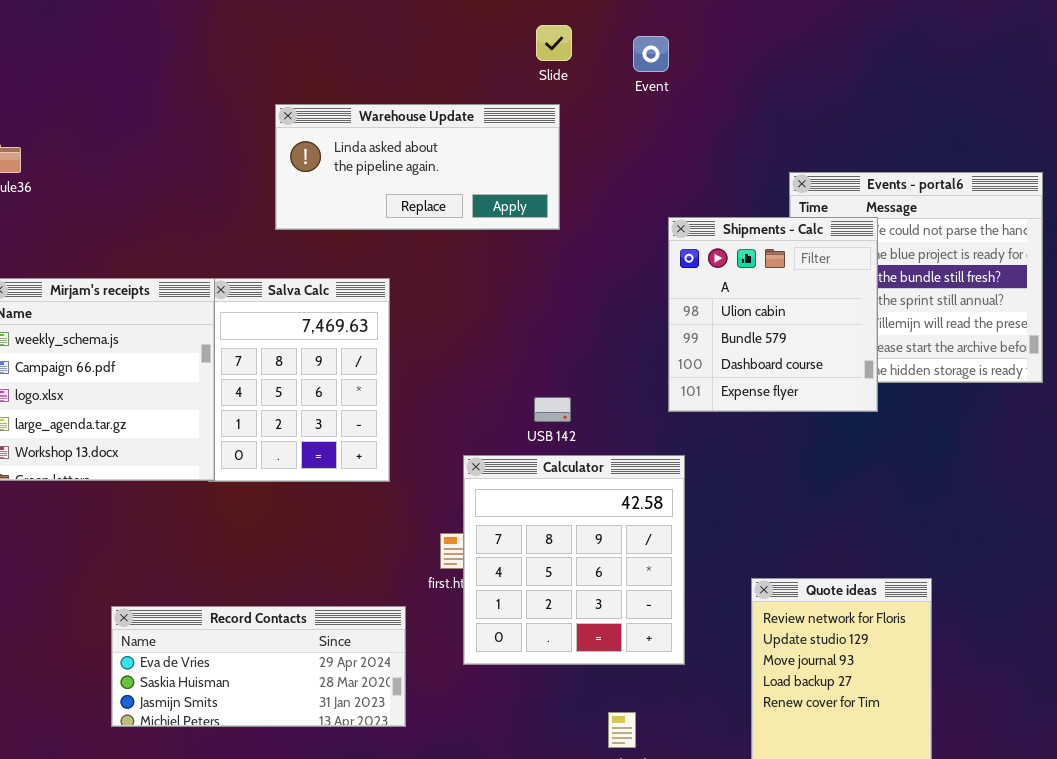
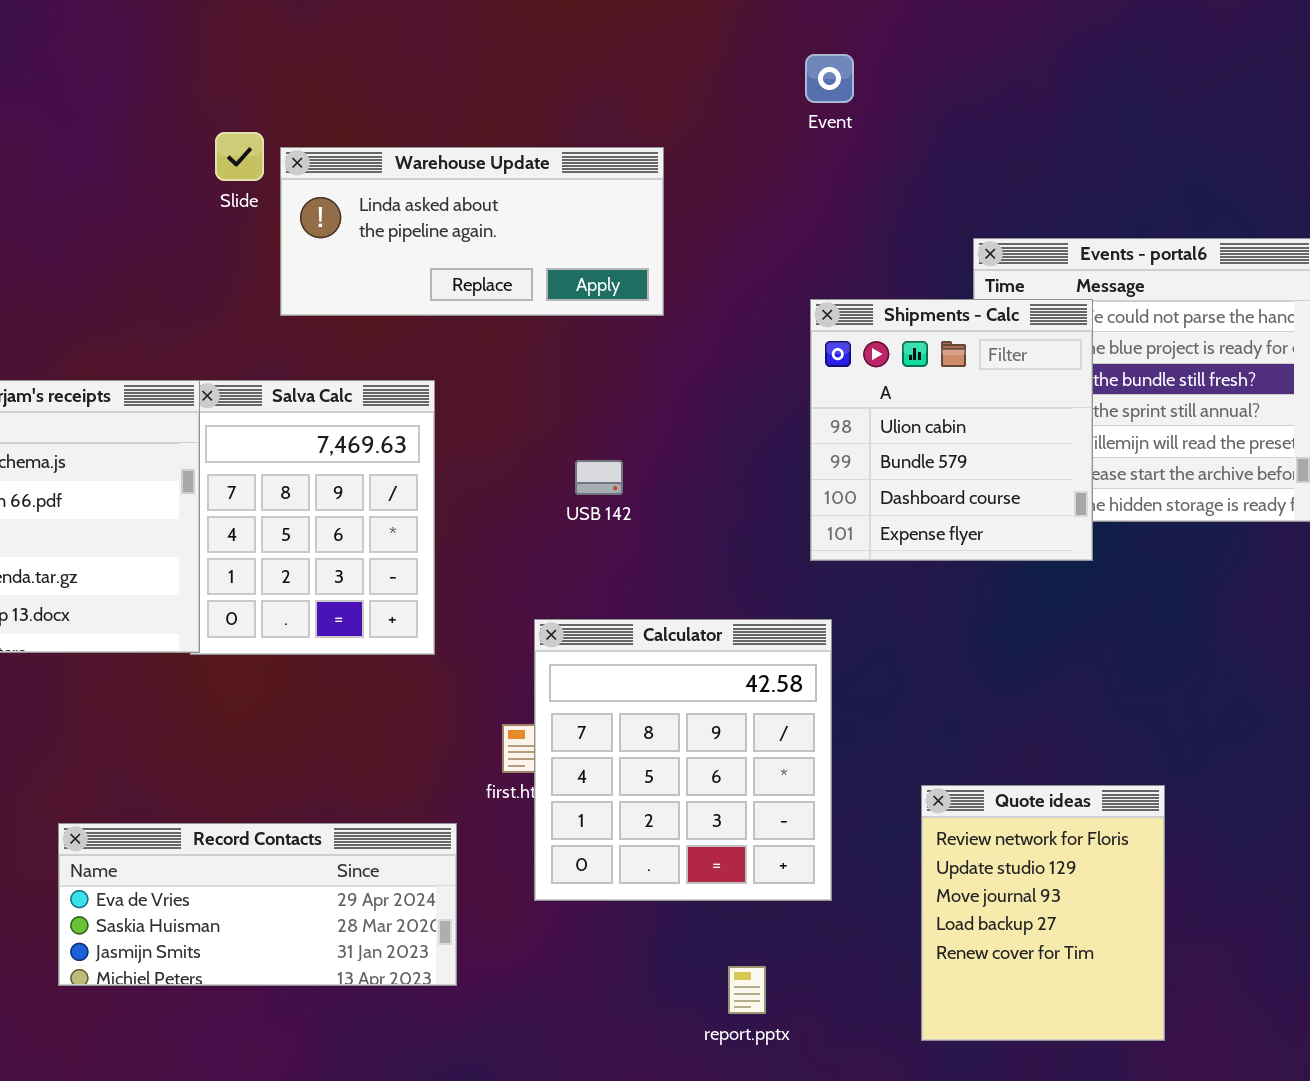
Slide: [536,25,572,61] -> [215,132,264,181], moved
Event: [633,36,669,72] -> [805,54,854,103], moved
USB 142: [534,397,571,422] -> [575,460,623,495], moved

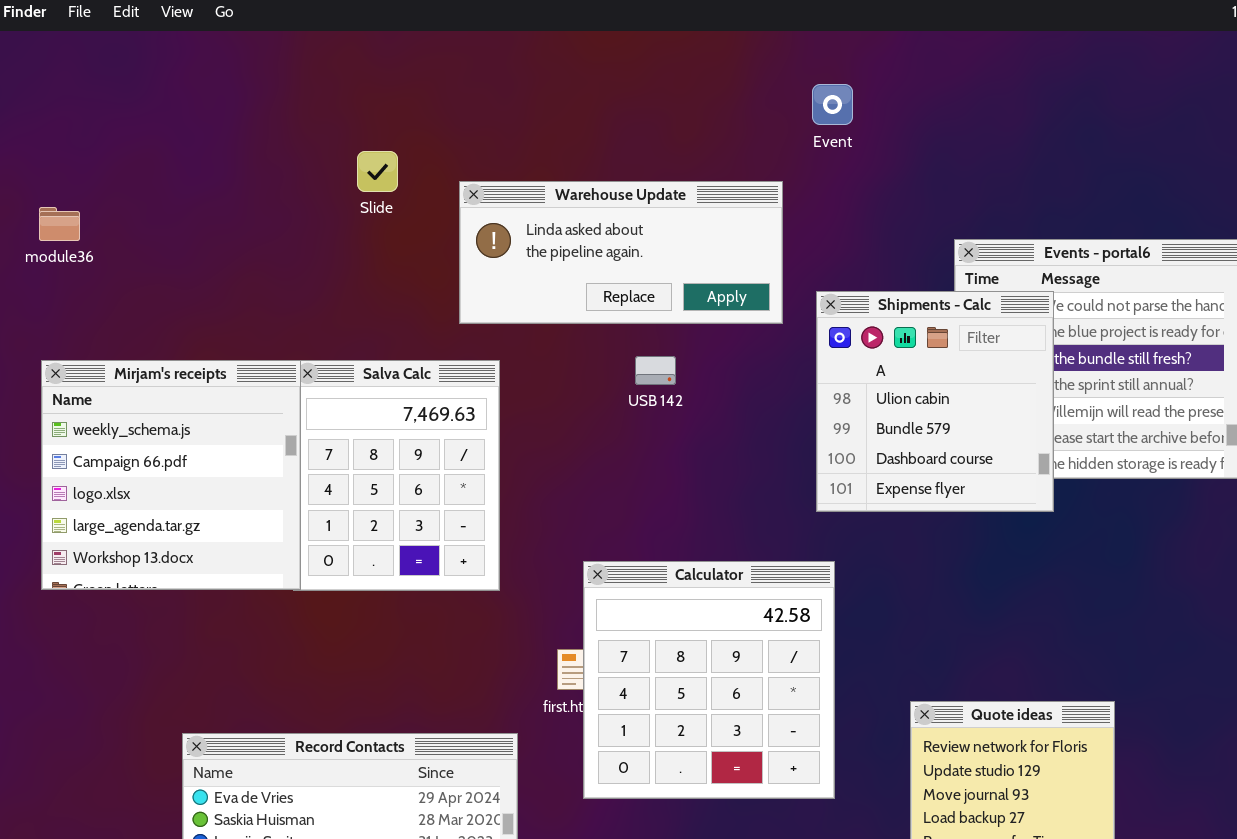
Slide: [215,132,264,181] -> [357,151,398,192], moved
Warehouse Update: [280,147,664,316] -> [459,181,783,324], moved
USB 142: [575,460,623,495] -> [635,356,676,385], moved

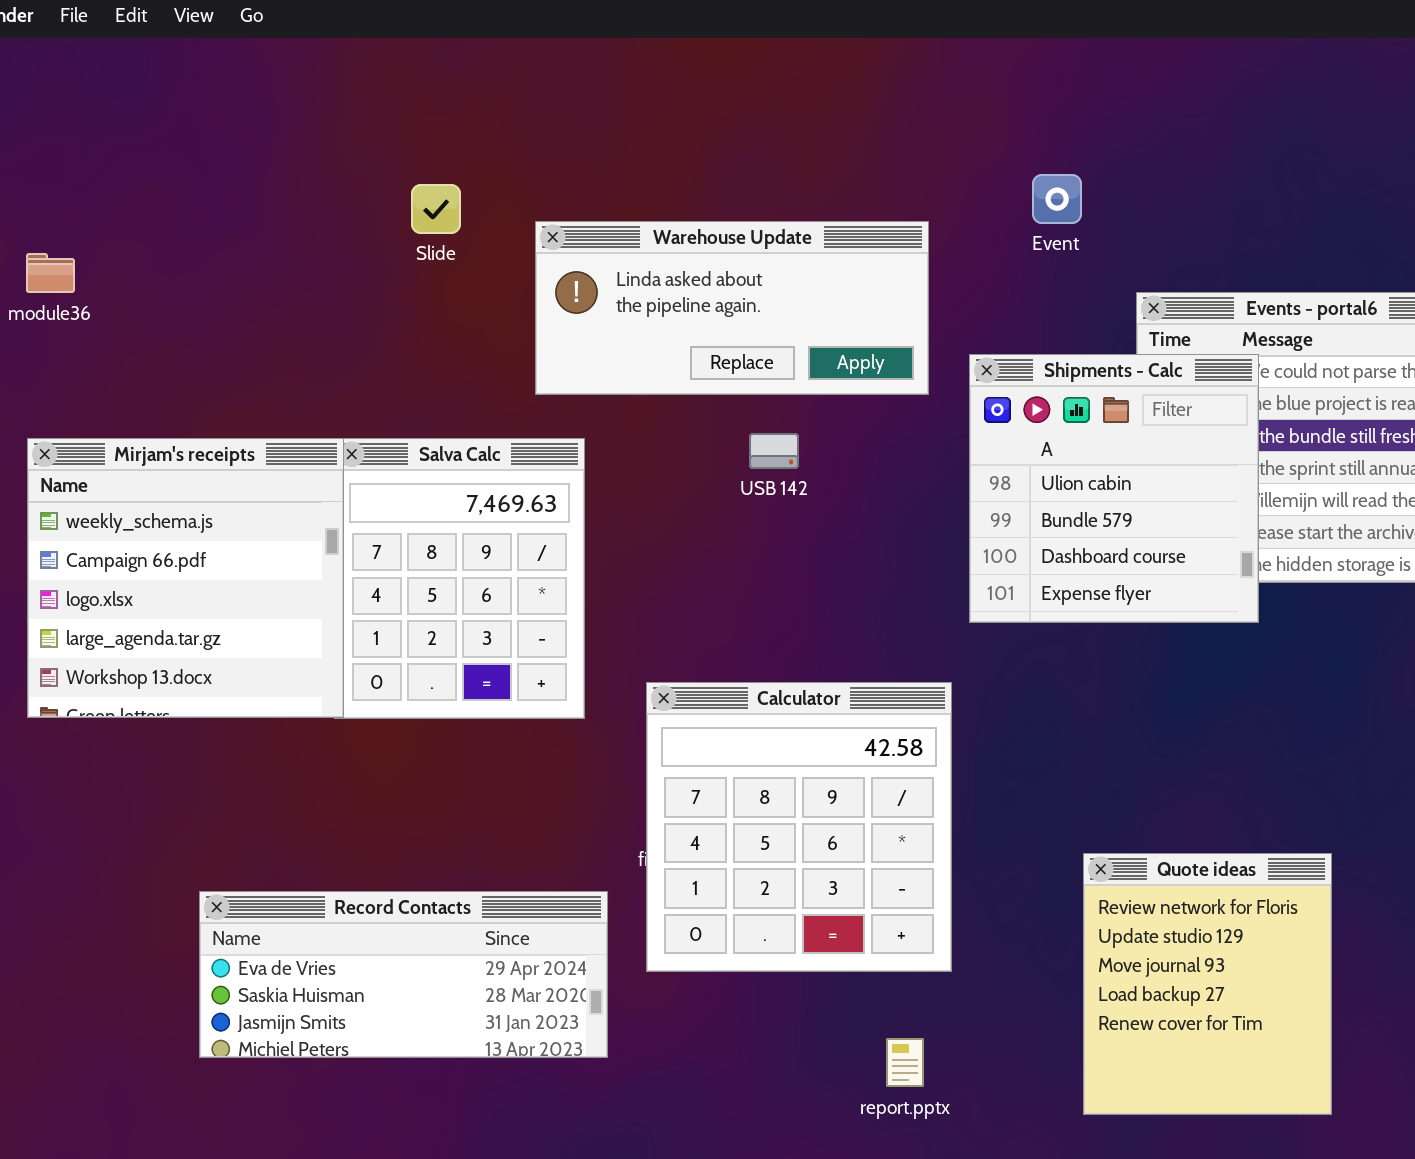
Event: [812,84,853,125] -> [1032,174,1082,224], moved
Calculator: [583,561,835,799] -> [646,682,952,972], moved

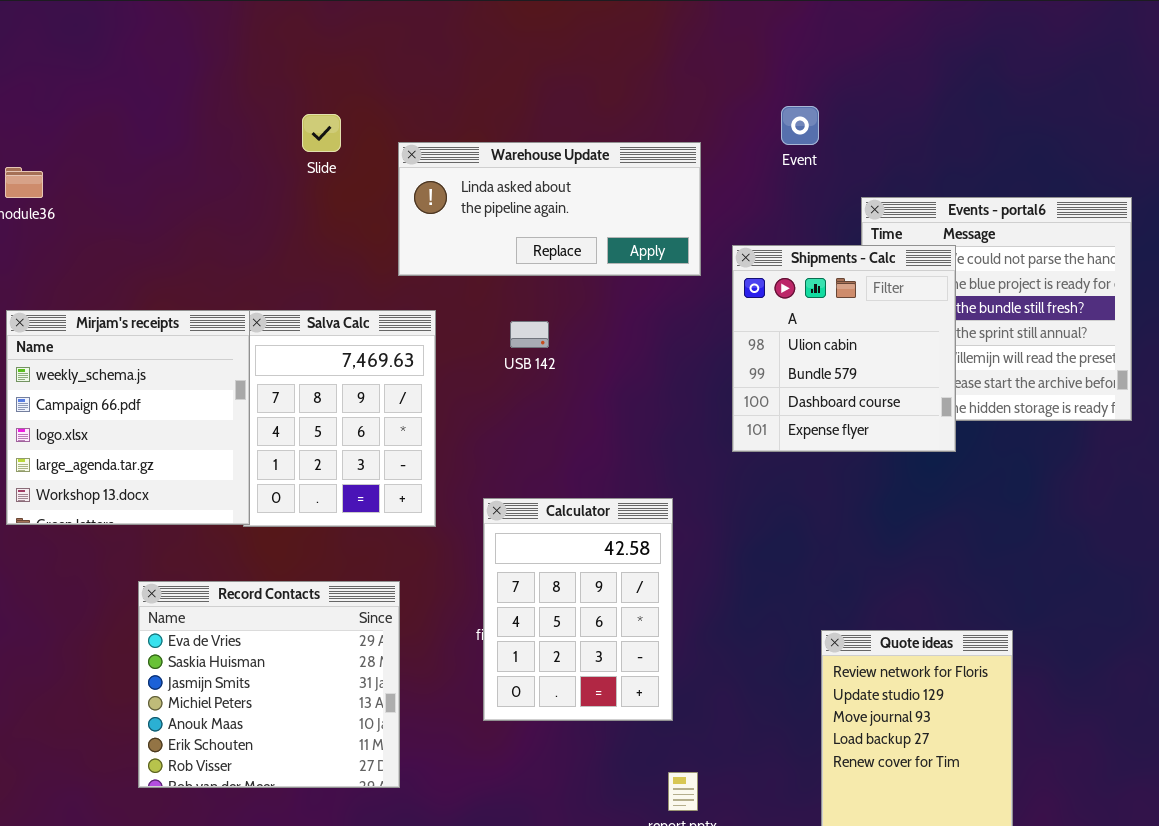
USB 142: [749,433,799,469] -> [510,321,549,348], moved
Calculator: [646,682,952,972] -> [483,498,673,721], resized
Record Contacts: [199,891,608,1058] -> [138,581,400,788], resized

